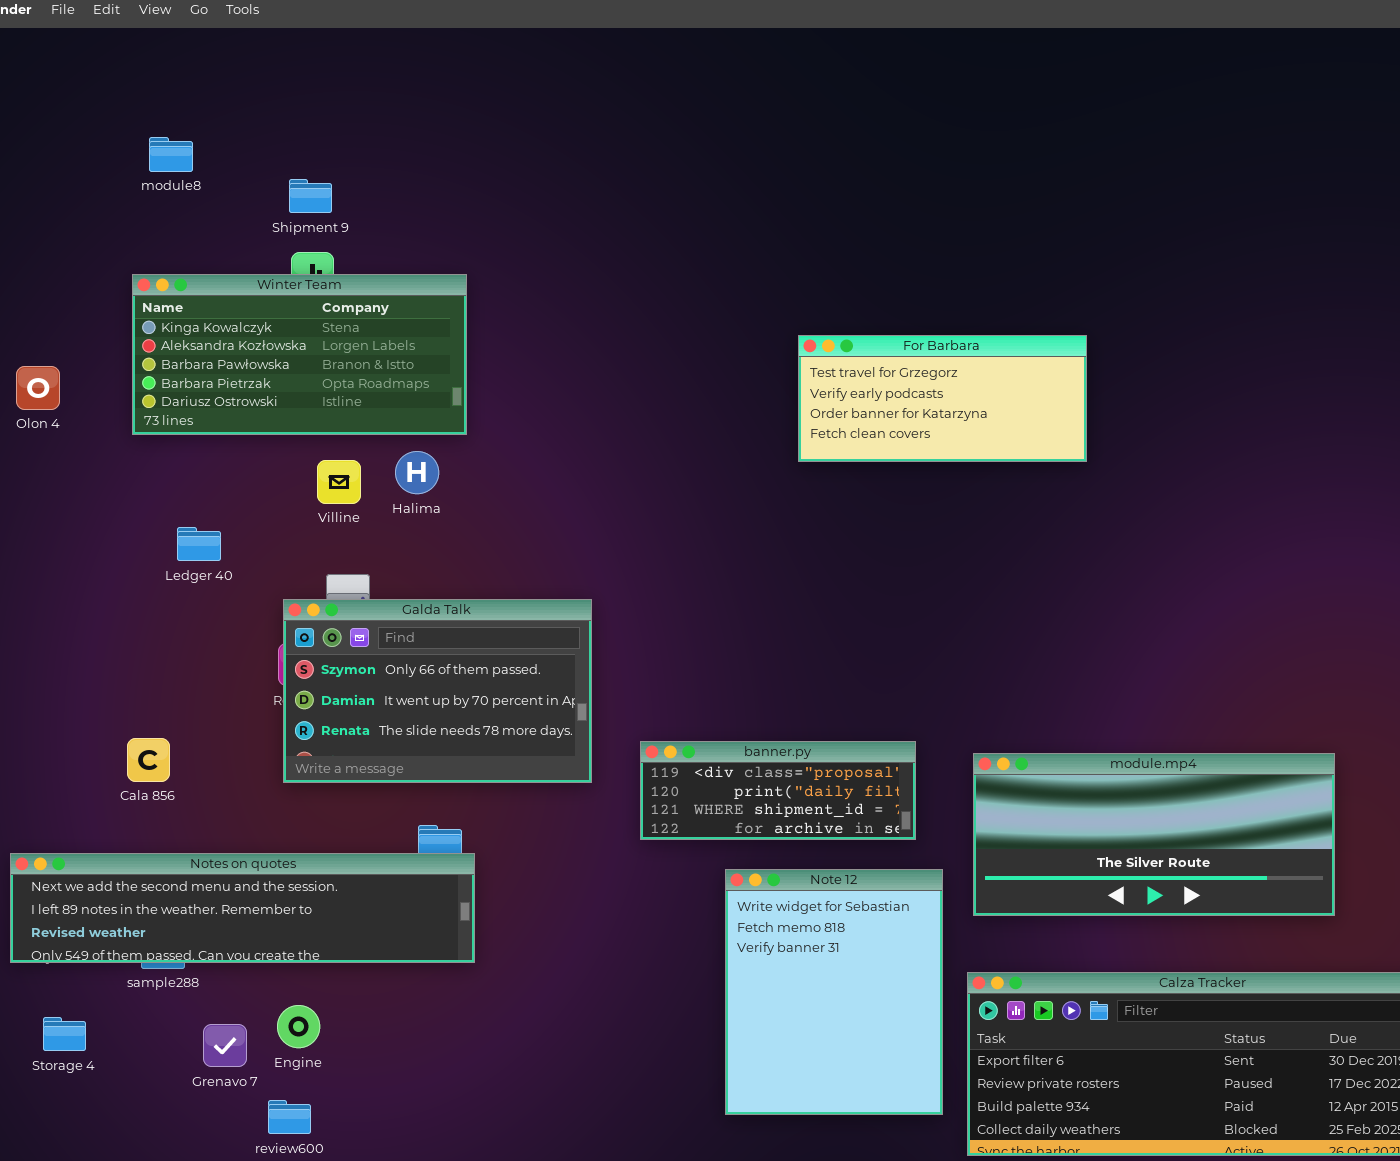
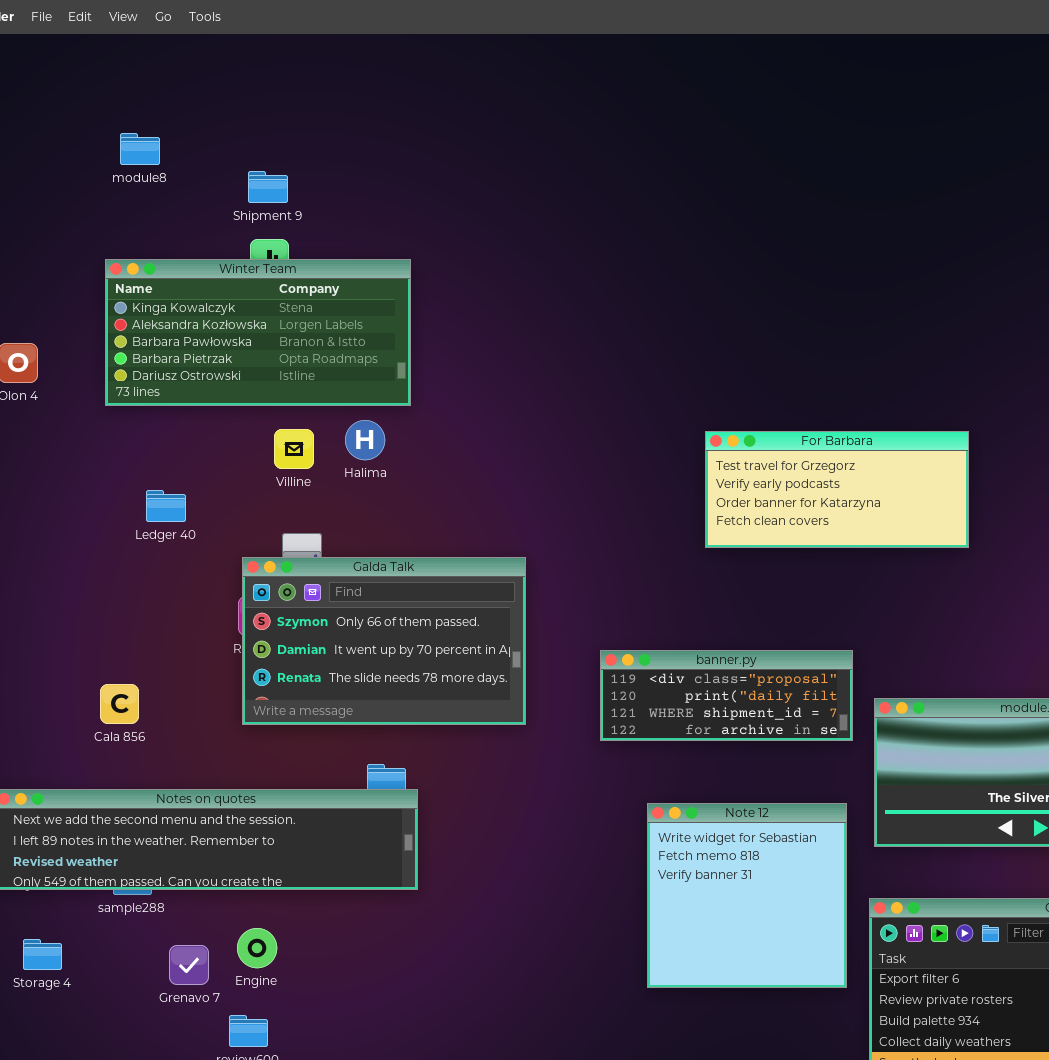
For Barbara: [798,335,1087,462] -> [705,431,969,548], moved
banner.py: [640,741,916,840] -> [600,650,853,741], moved
Note 12: [725,869,943,1115] -> [647,803,847,988], resized

